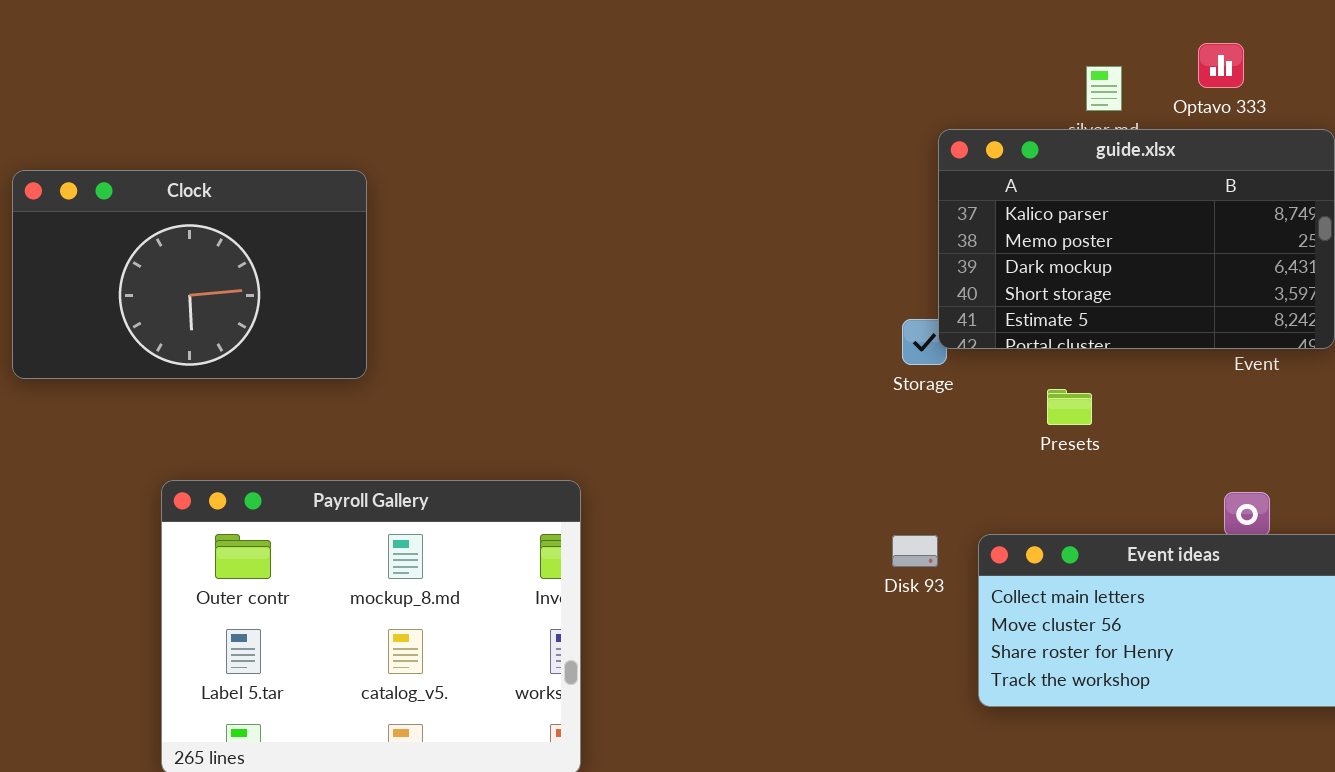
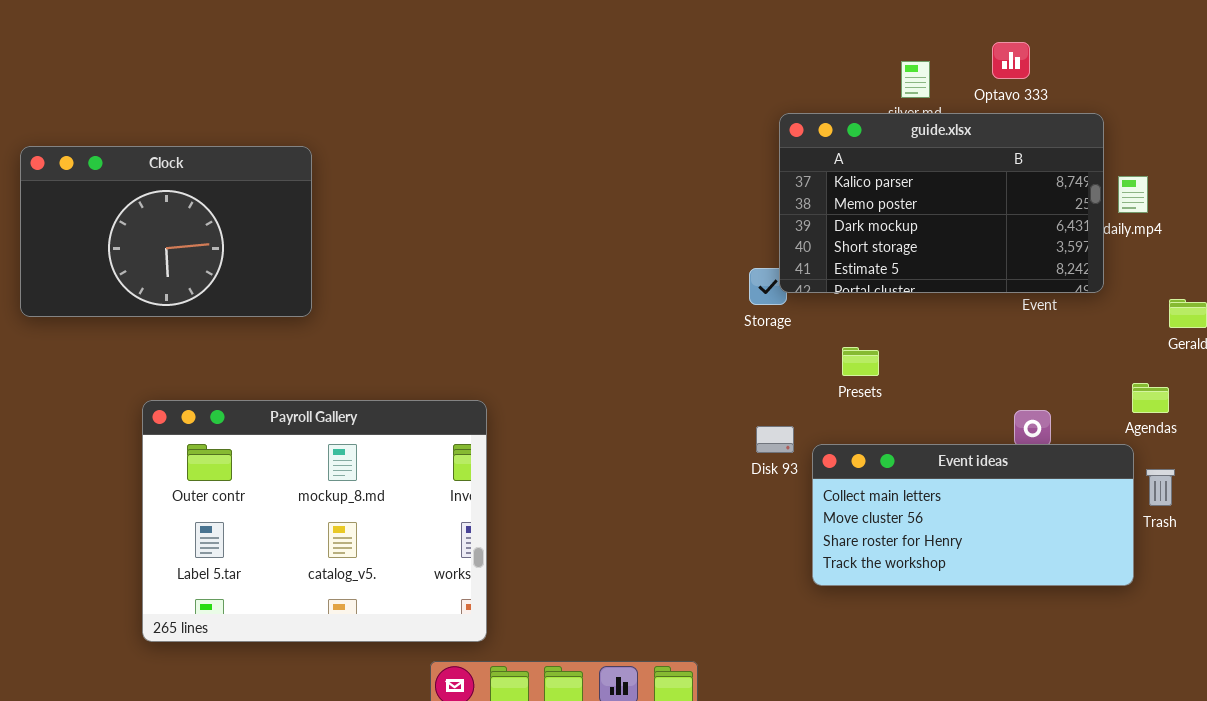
Presets: [1047,389,1092,425] -> [842,347,879,376], moved
Disk 93: [892,535,938,567] -> [756,426,794,453], moved

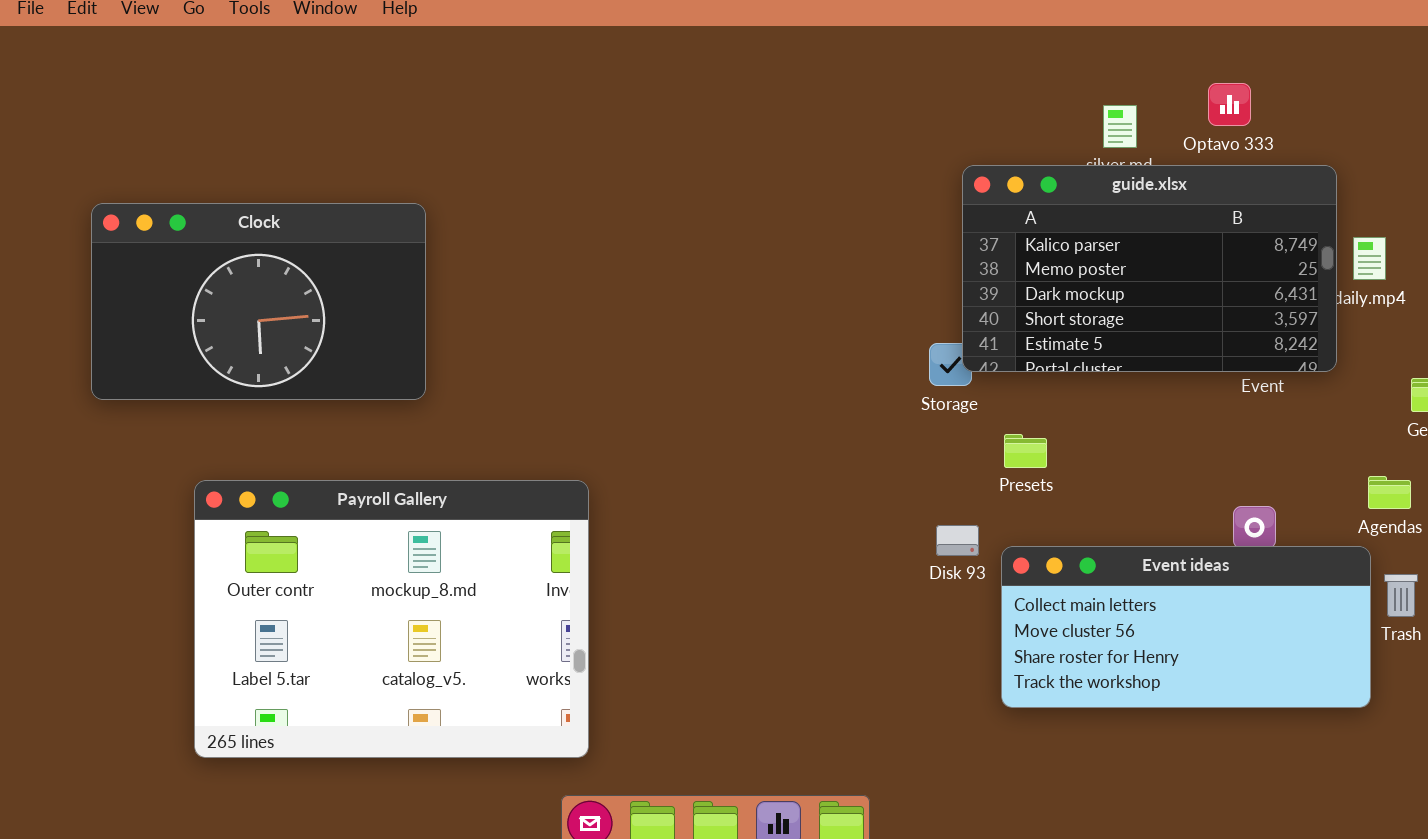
Presets: [842,347,879,376] -> [1004,434,1047,468], moved
Payroll Gallery: [142,400,487,642] -> [194,480,589,758], moved

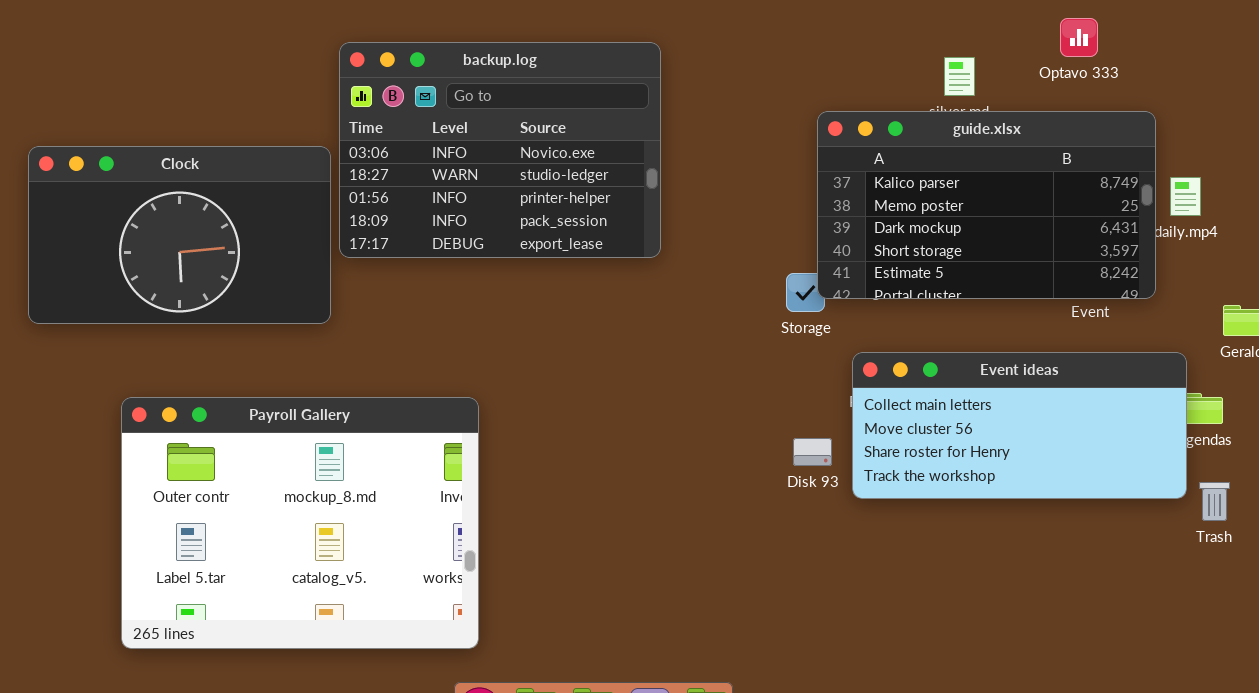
Optavo 333: [1208,83,1251,126] -> [1060,18,1098,57], moved
backup.log: none -> [339,42,661,258], opened
Event ideas: [1001,546,1371,708] -> [852,352,1187,499], moved

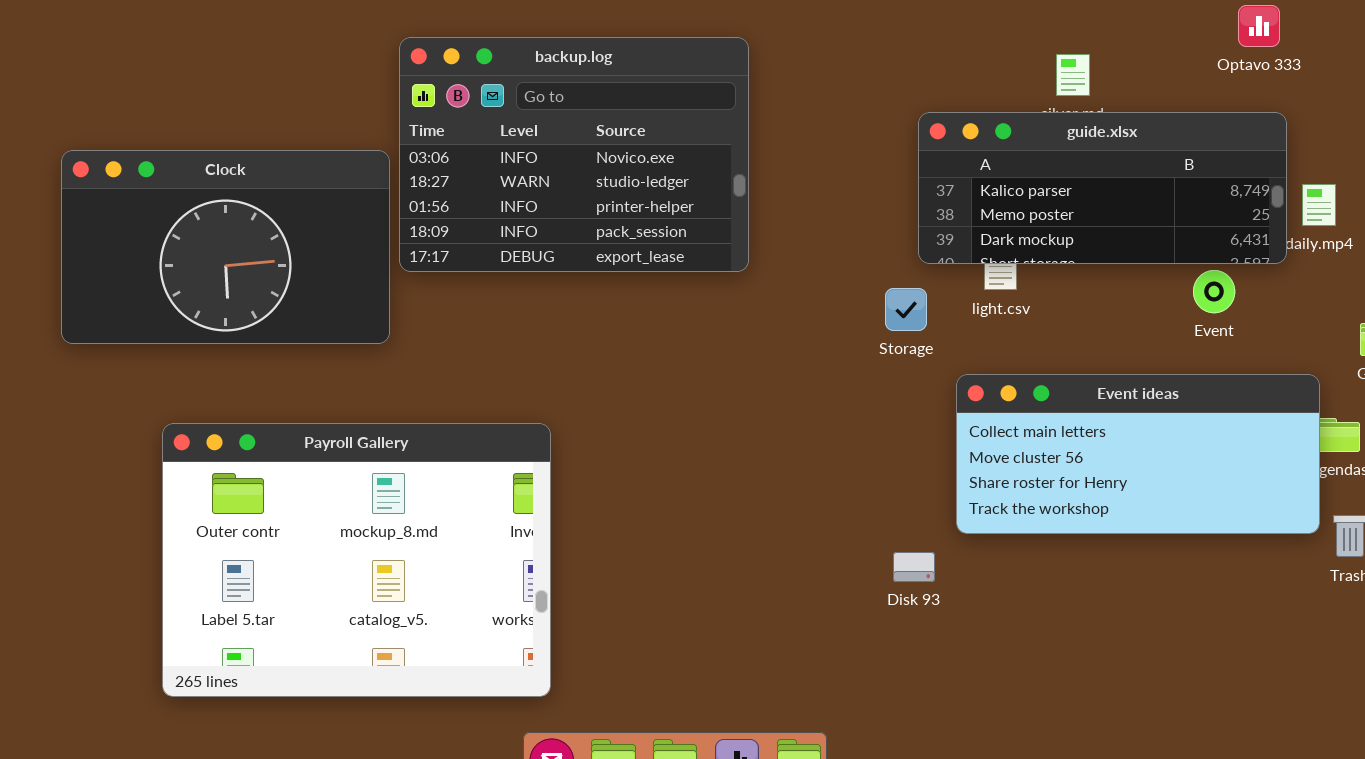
Optavo 333: [1060,18,1098,57] -> [1238,5,1280,47], moved
guide.xlsx: [817,111,1156,299] -> [918,112,1287,264], resized
Disk 93: [793,438,832,466] -> [893,552,935,582], moved

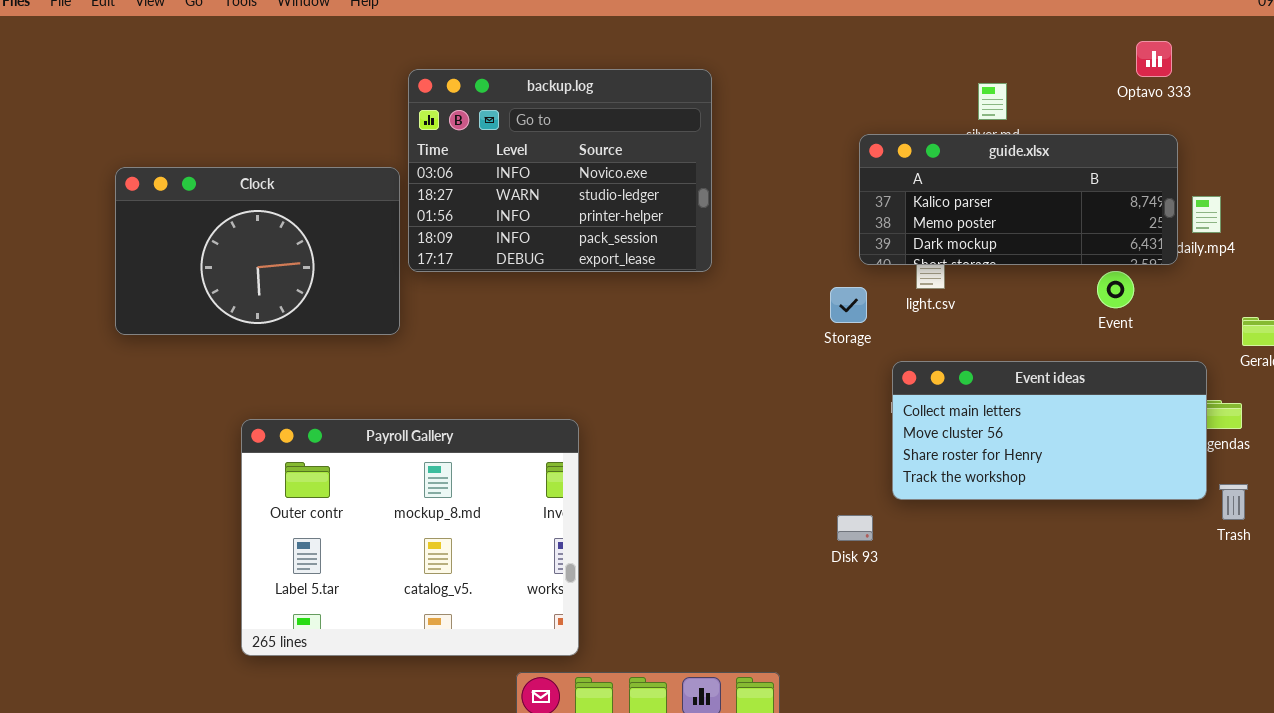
Payroll Gallery: [162,423,551,697] -> [241,419,579,656], moved

